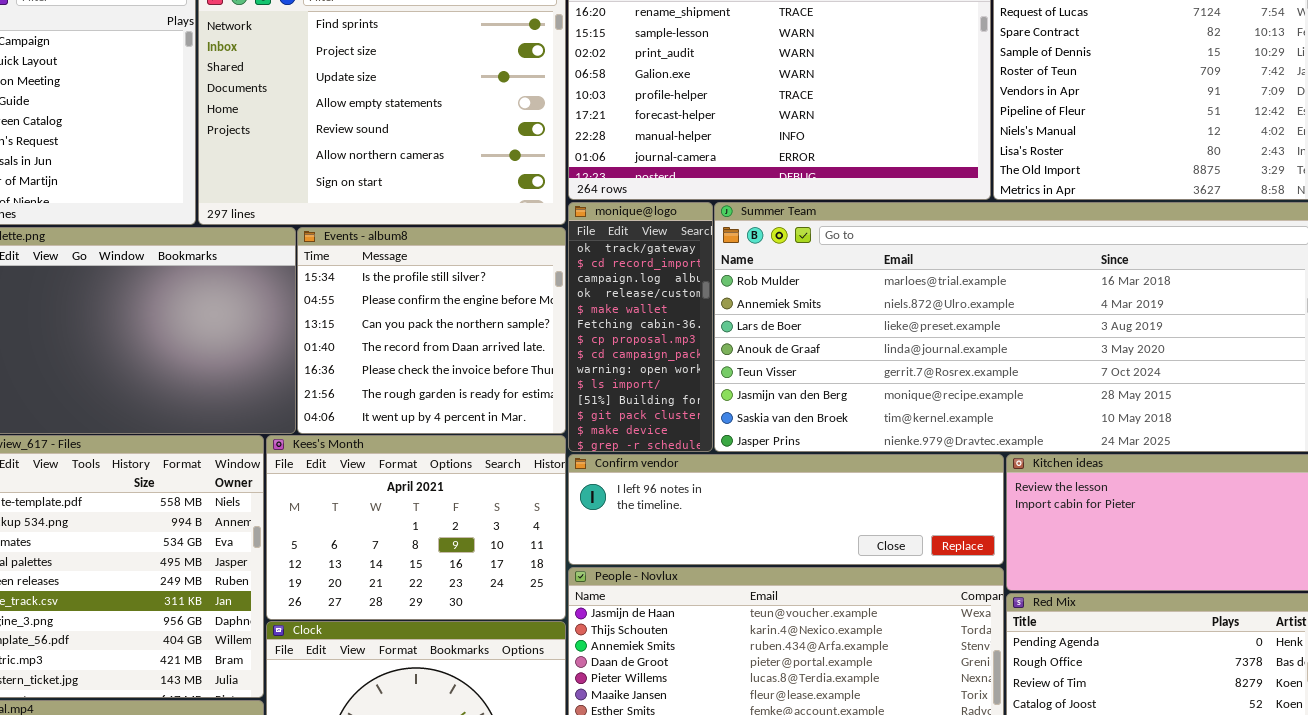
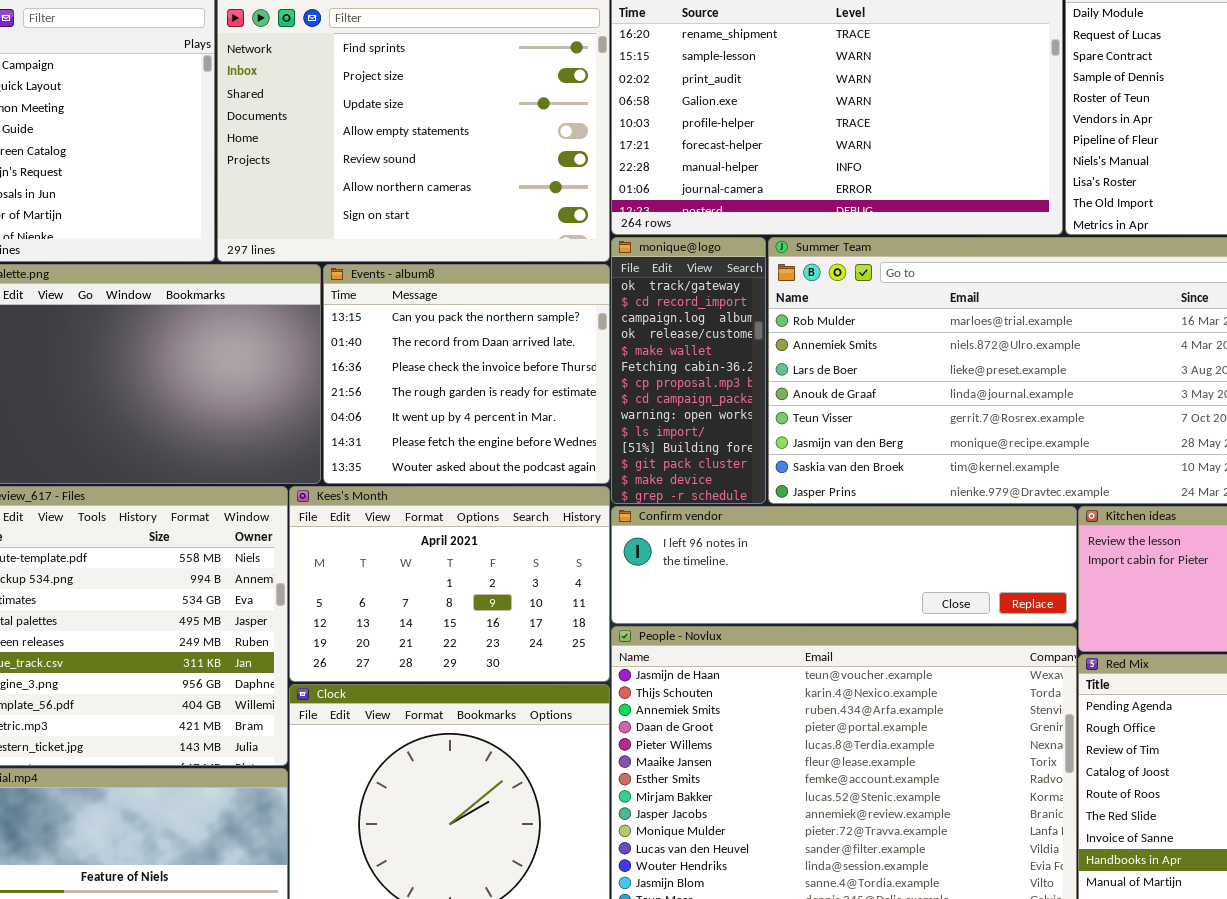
Events - album8: [297,227,566,434] -> [323,264,610,484], scrolled down 2 rows

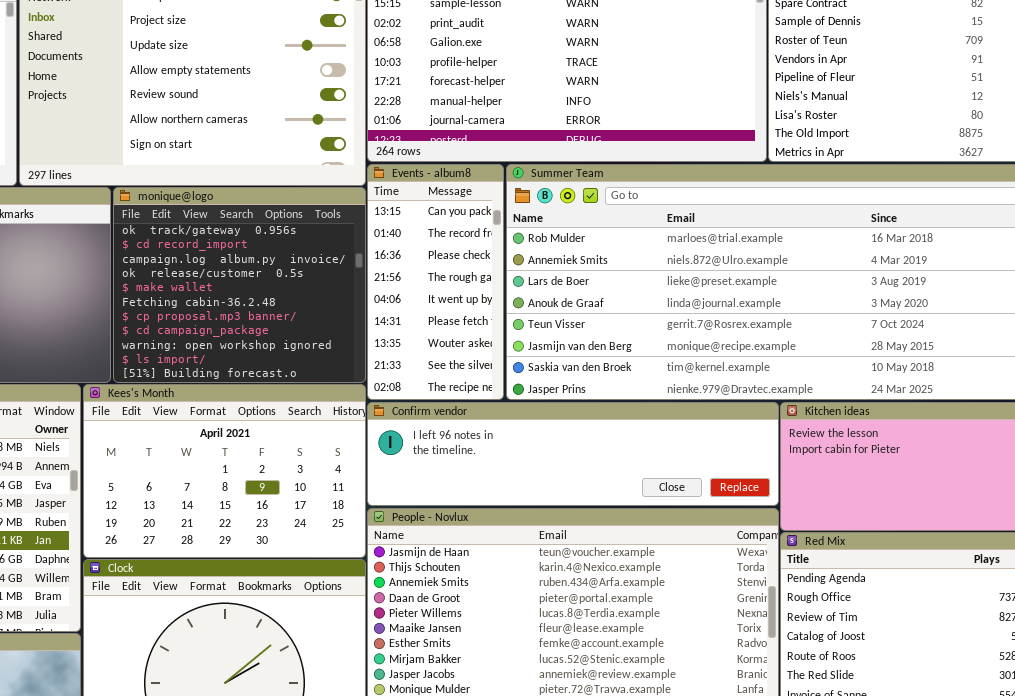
monique@logo: [611,237,766,504] -> [113,187,366,383], moved, resized
Events - album8: [323,264,610,484] -> [367,164,504,400], moved, resized

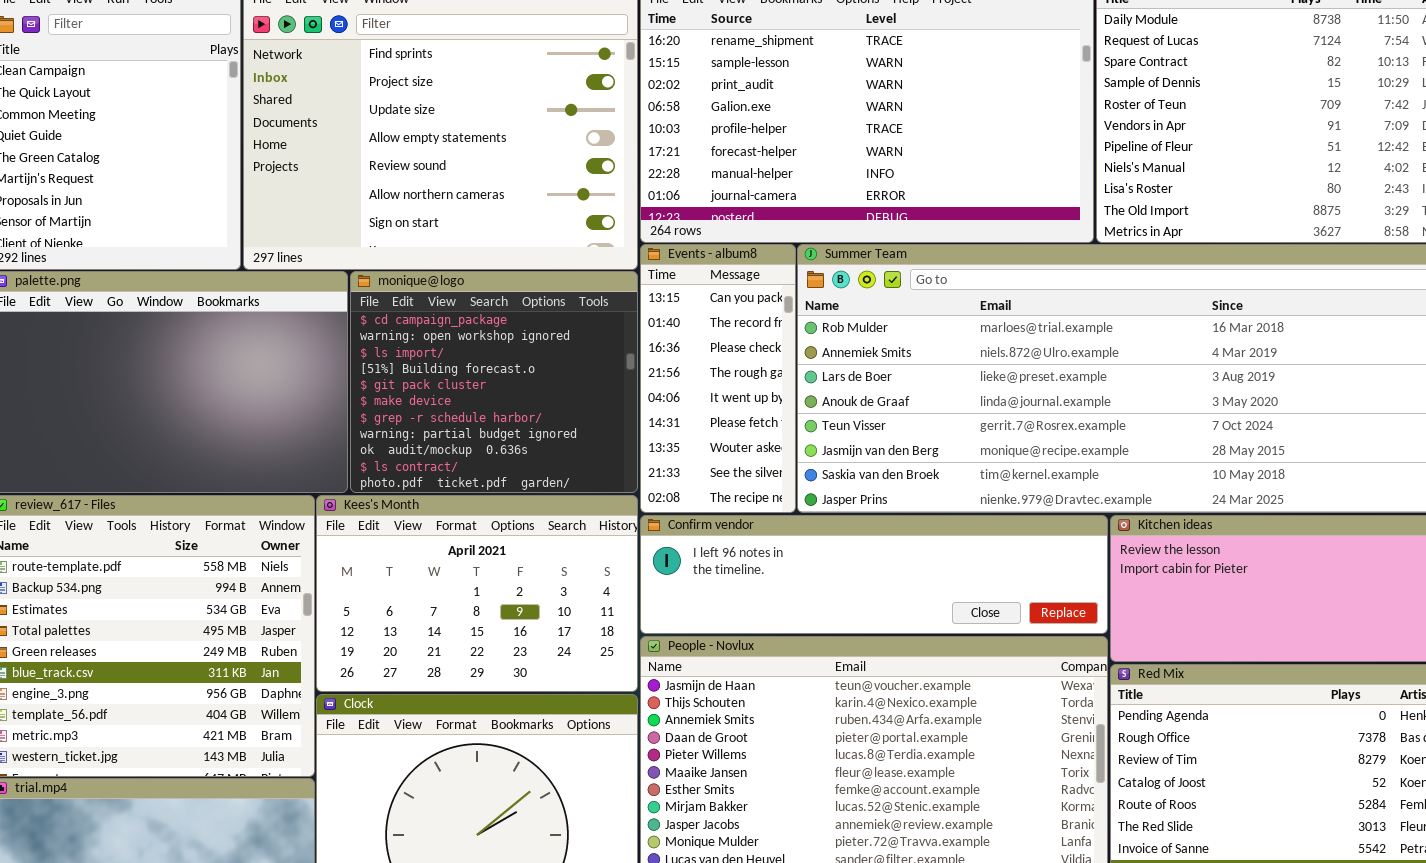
monique@logo: [113,187,366,383] -> [350,271,638,493], scrolled down 7 rows

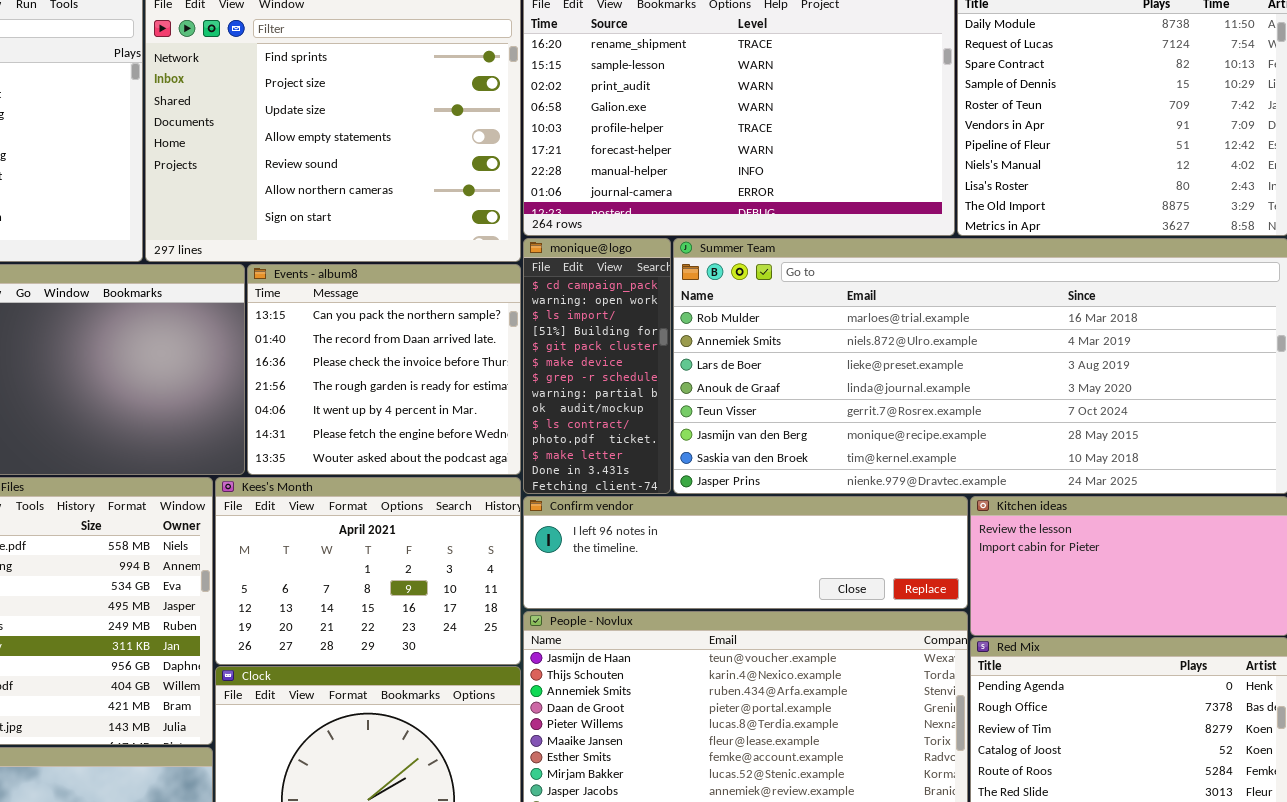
Events - album8: [640,244,796,513] -> [247,264,521,475], moved, resized
monique@logo: [350,271,638,493] -> [523,238,671,494], moved, resized

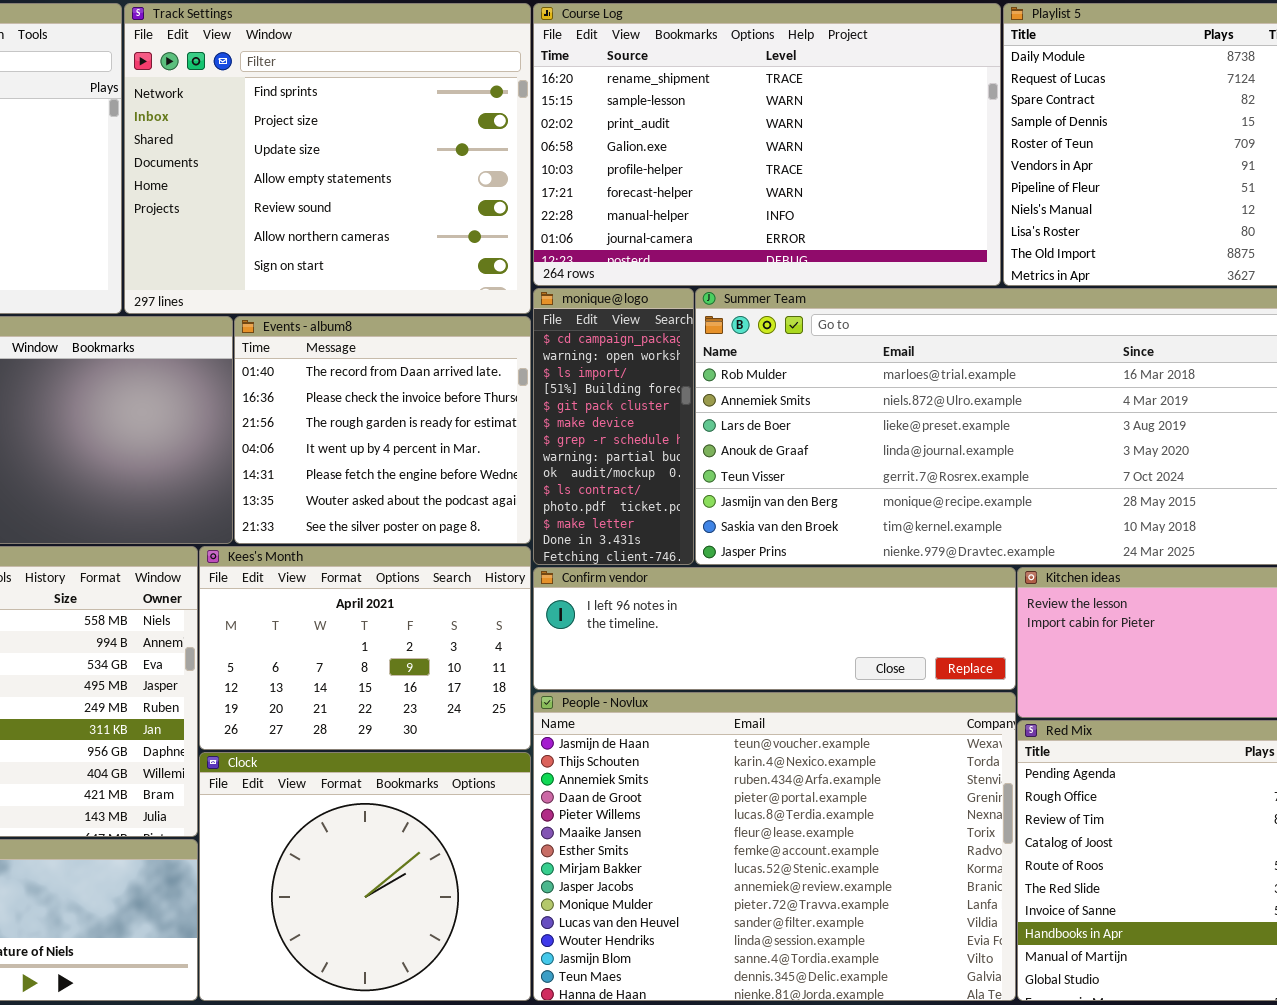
Events - album8: [247,264,521,475] -> [234,316,531,544], scrolled down 1 row

